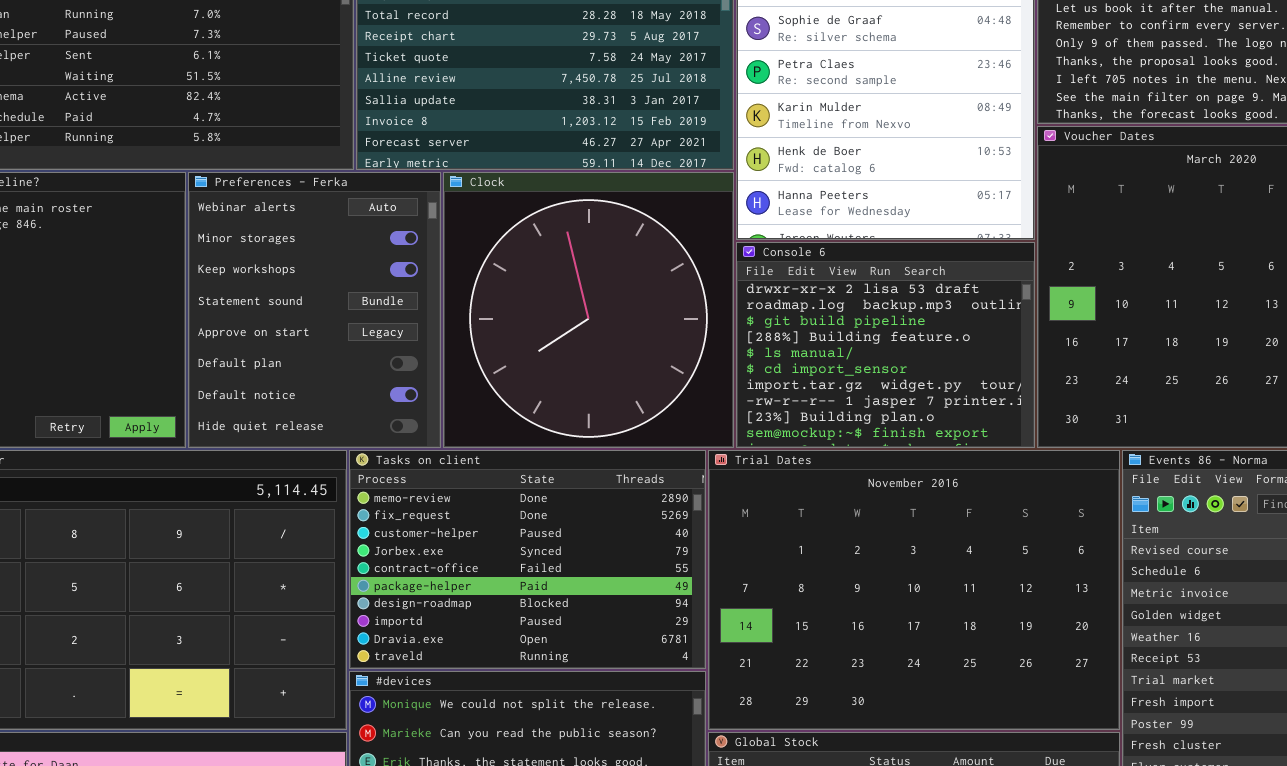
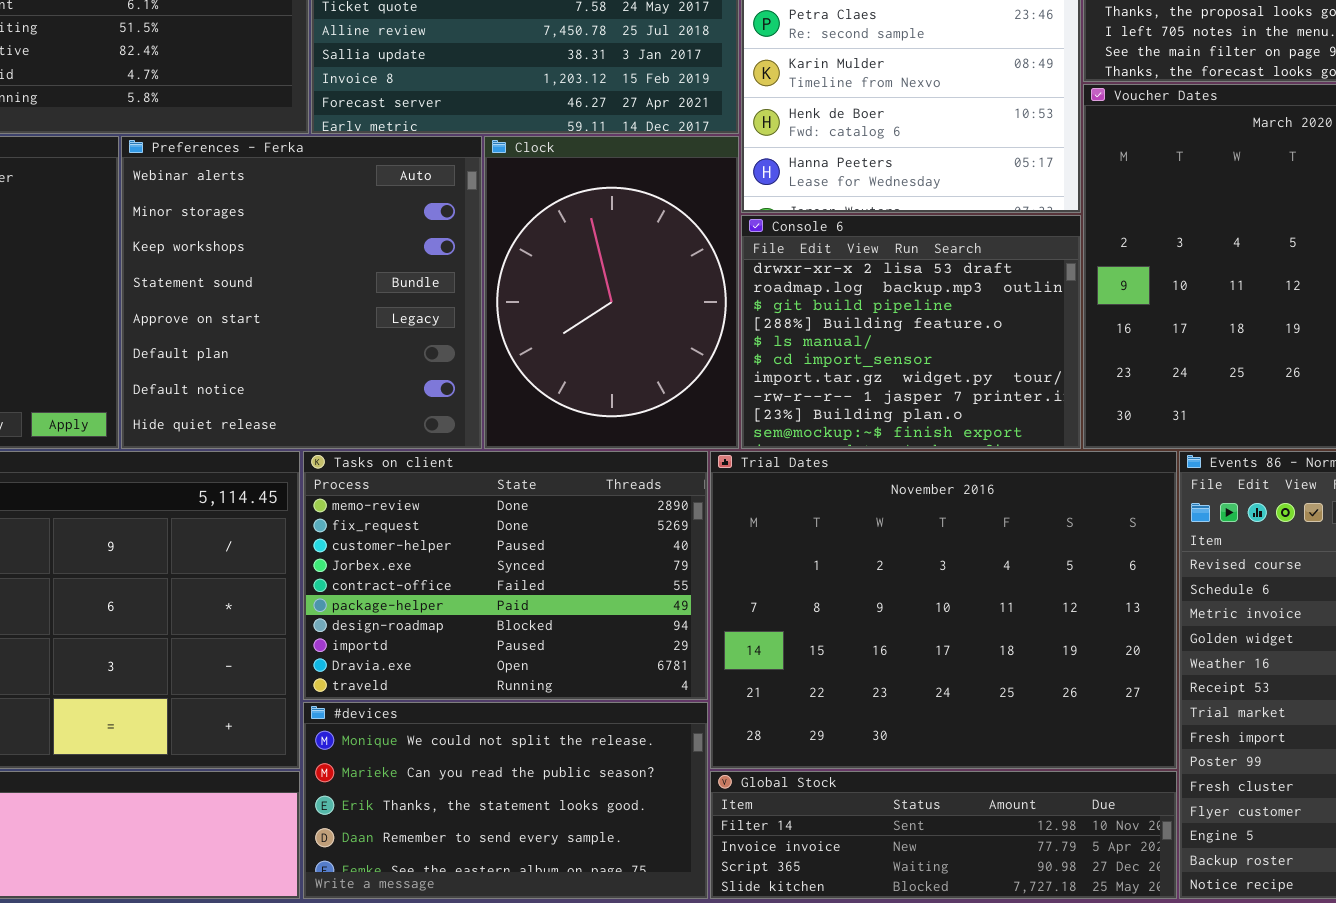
Preferences - Ferka: [188,172,441,448] -> [121,136,482,449], resized
Clock: [443,172,734,448] -> [484,136,739,449], resized

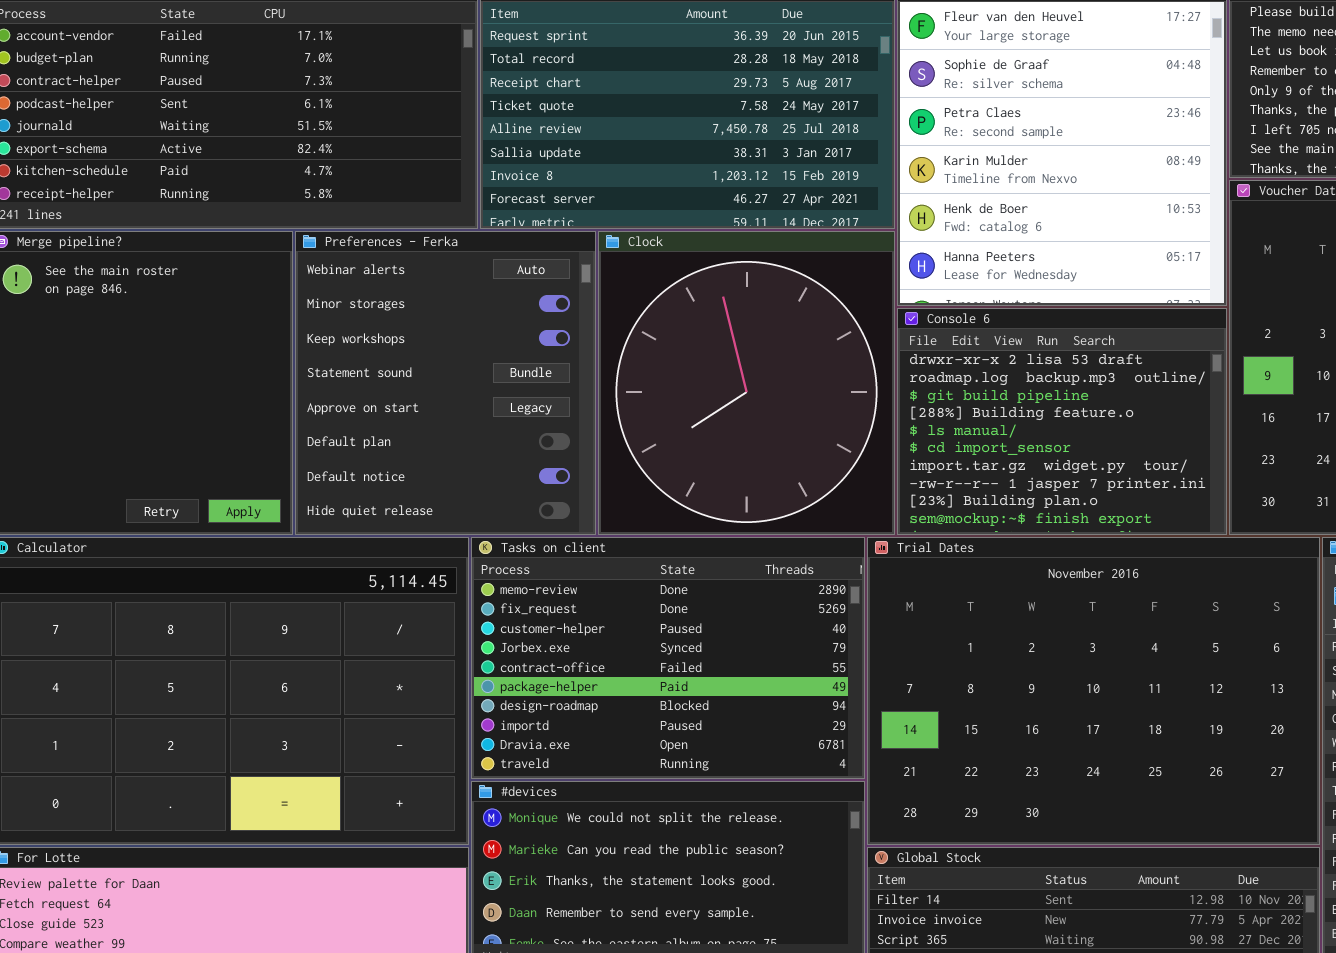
Preferences - Ferka: [121,136,482,449] -> [295,231,596,535], resized
Clock: [484,136,739,449] -> [598,231,895,535], resized

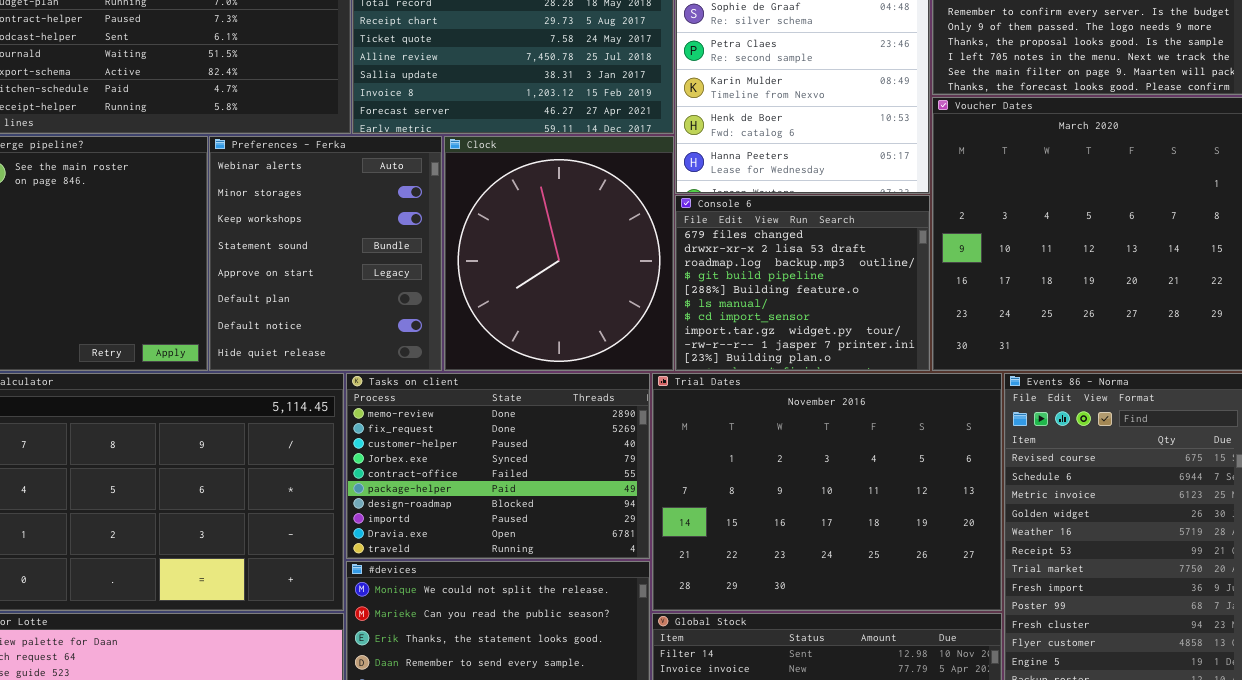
Console 6: [897,308,1227,535] -> [675,195,930,371], scrolled up 1 row

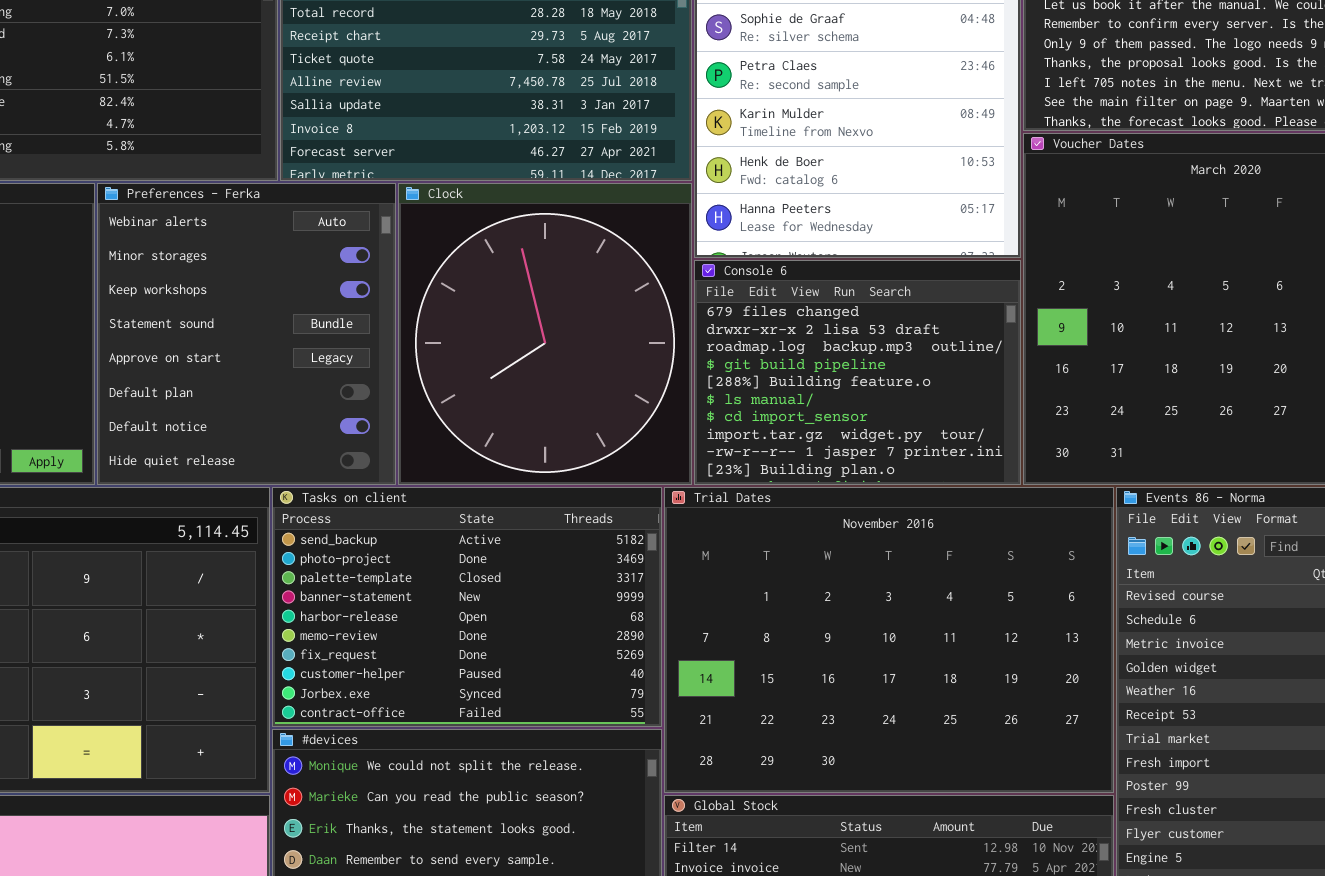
Tasks on client: [346,373,650,559] -> [272,487,662,727], scrolled up 5 rows

